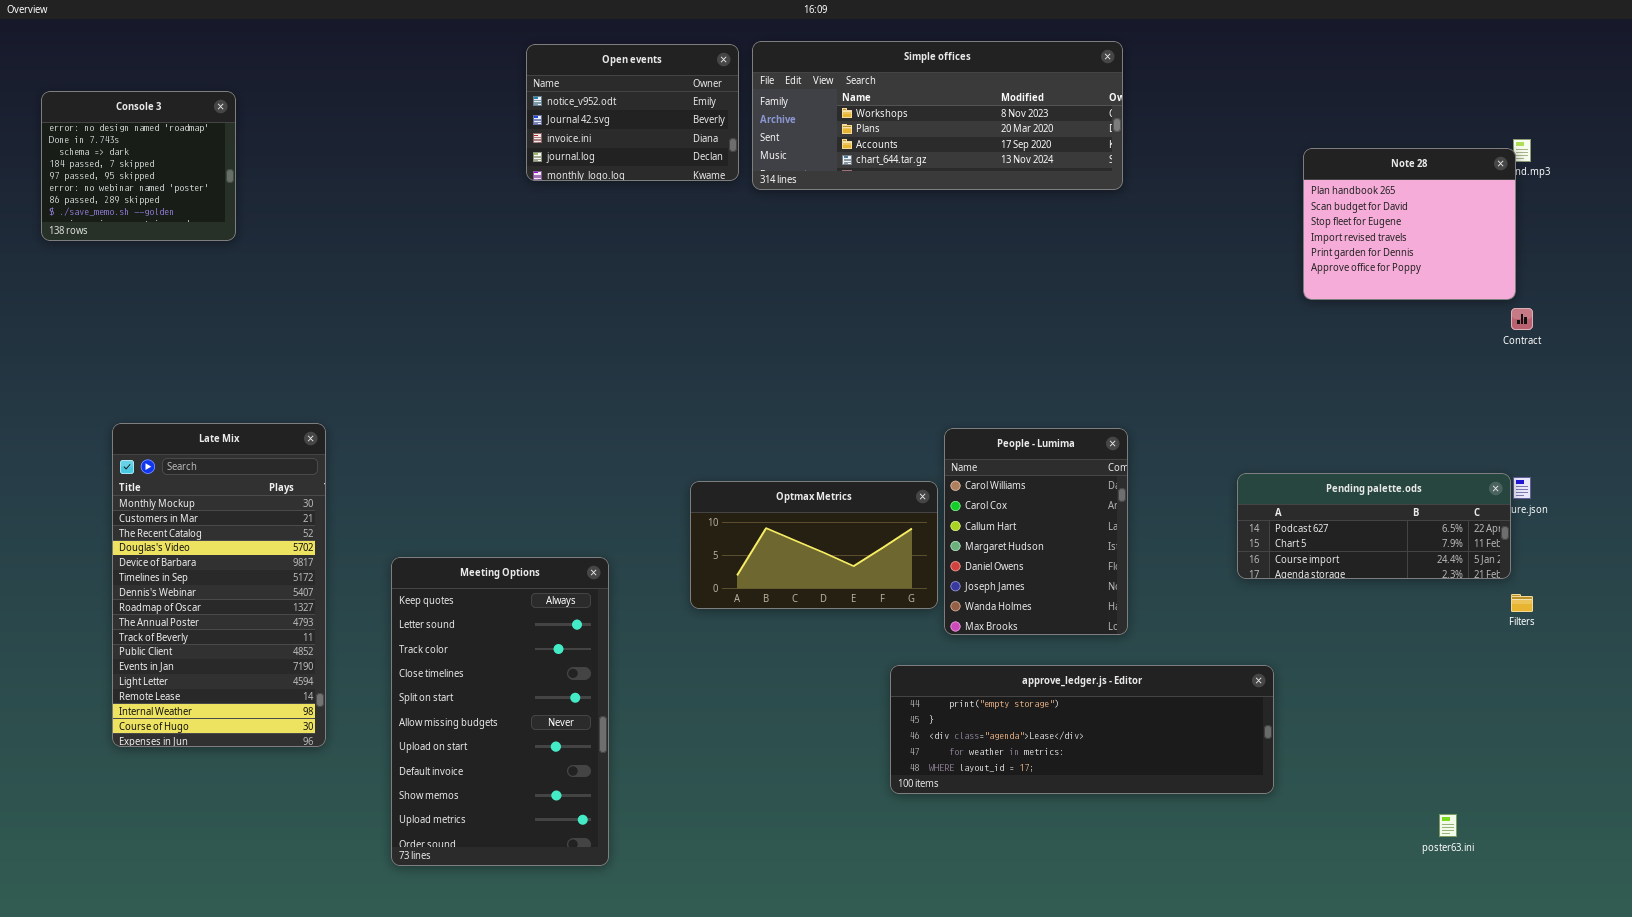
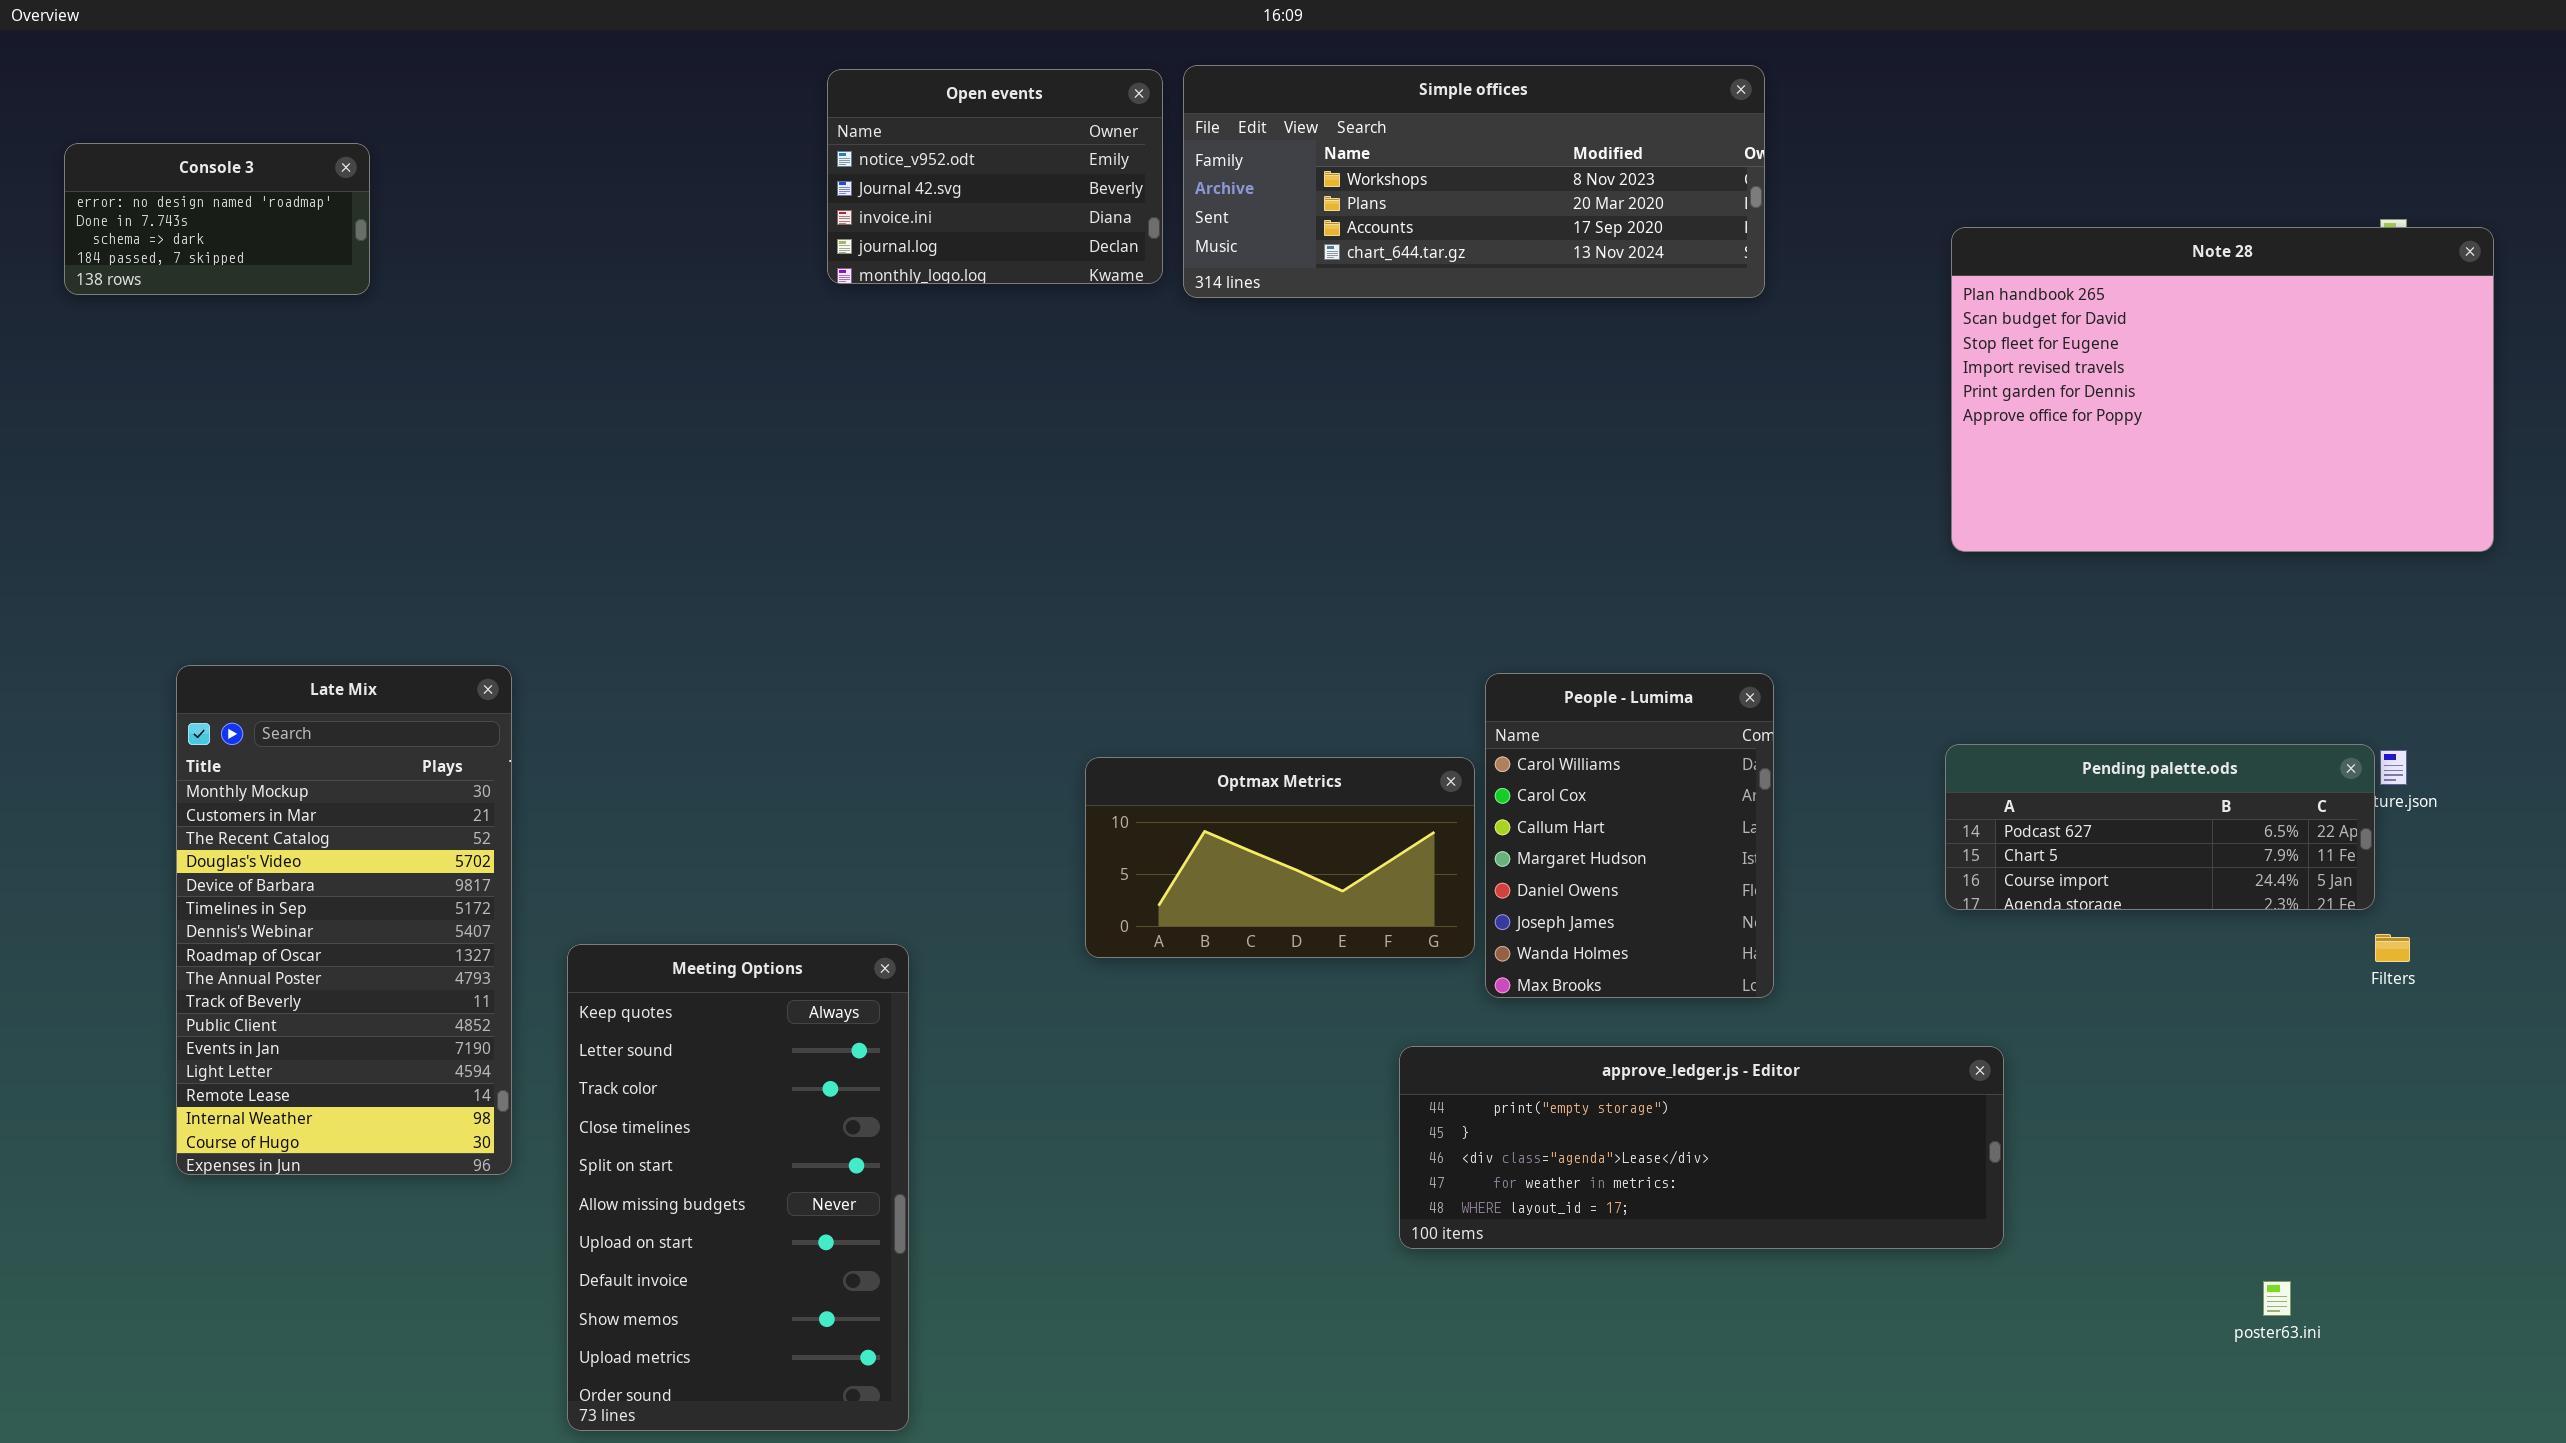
Console 3: [41,91,236,241] -> [64,143,370,295], resized
Note 28: [1303,148,1516,300] -> [1951,227,2494,552], moved, resized
Meeting Options: [391,557,609,866] -> [567,944,909,1431], moved

